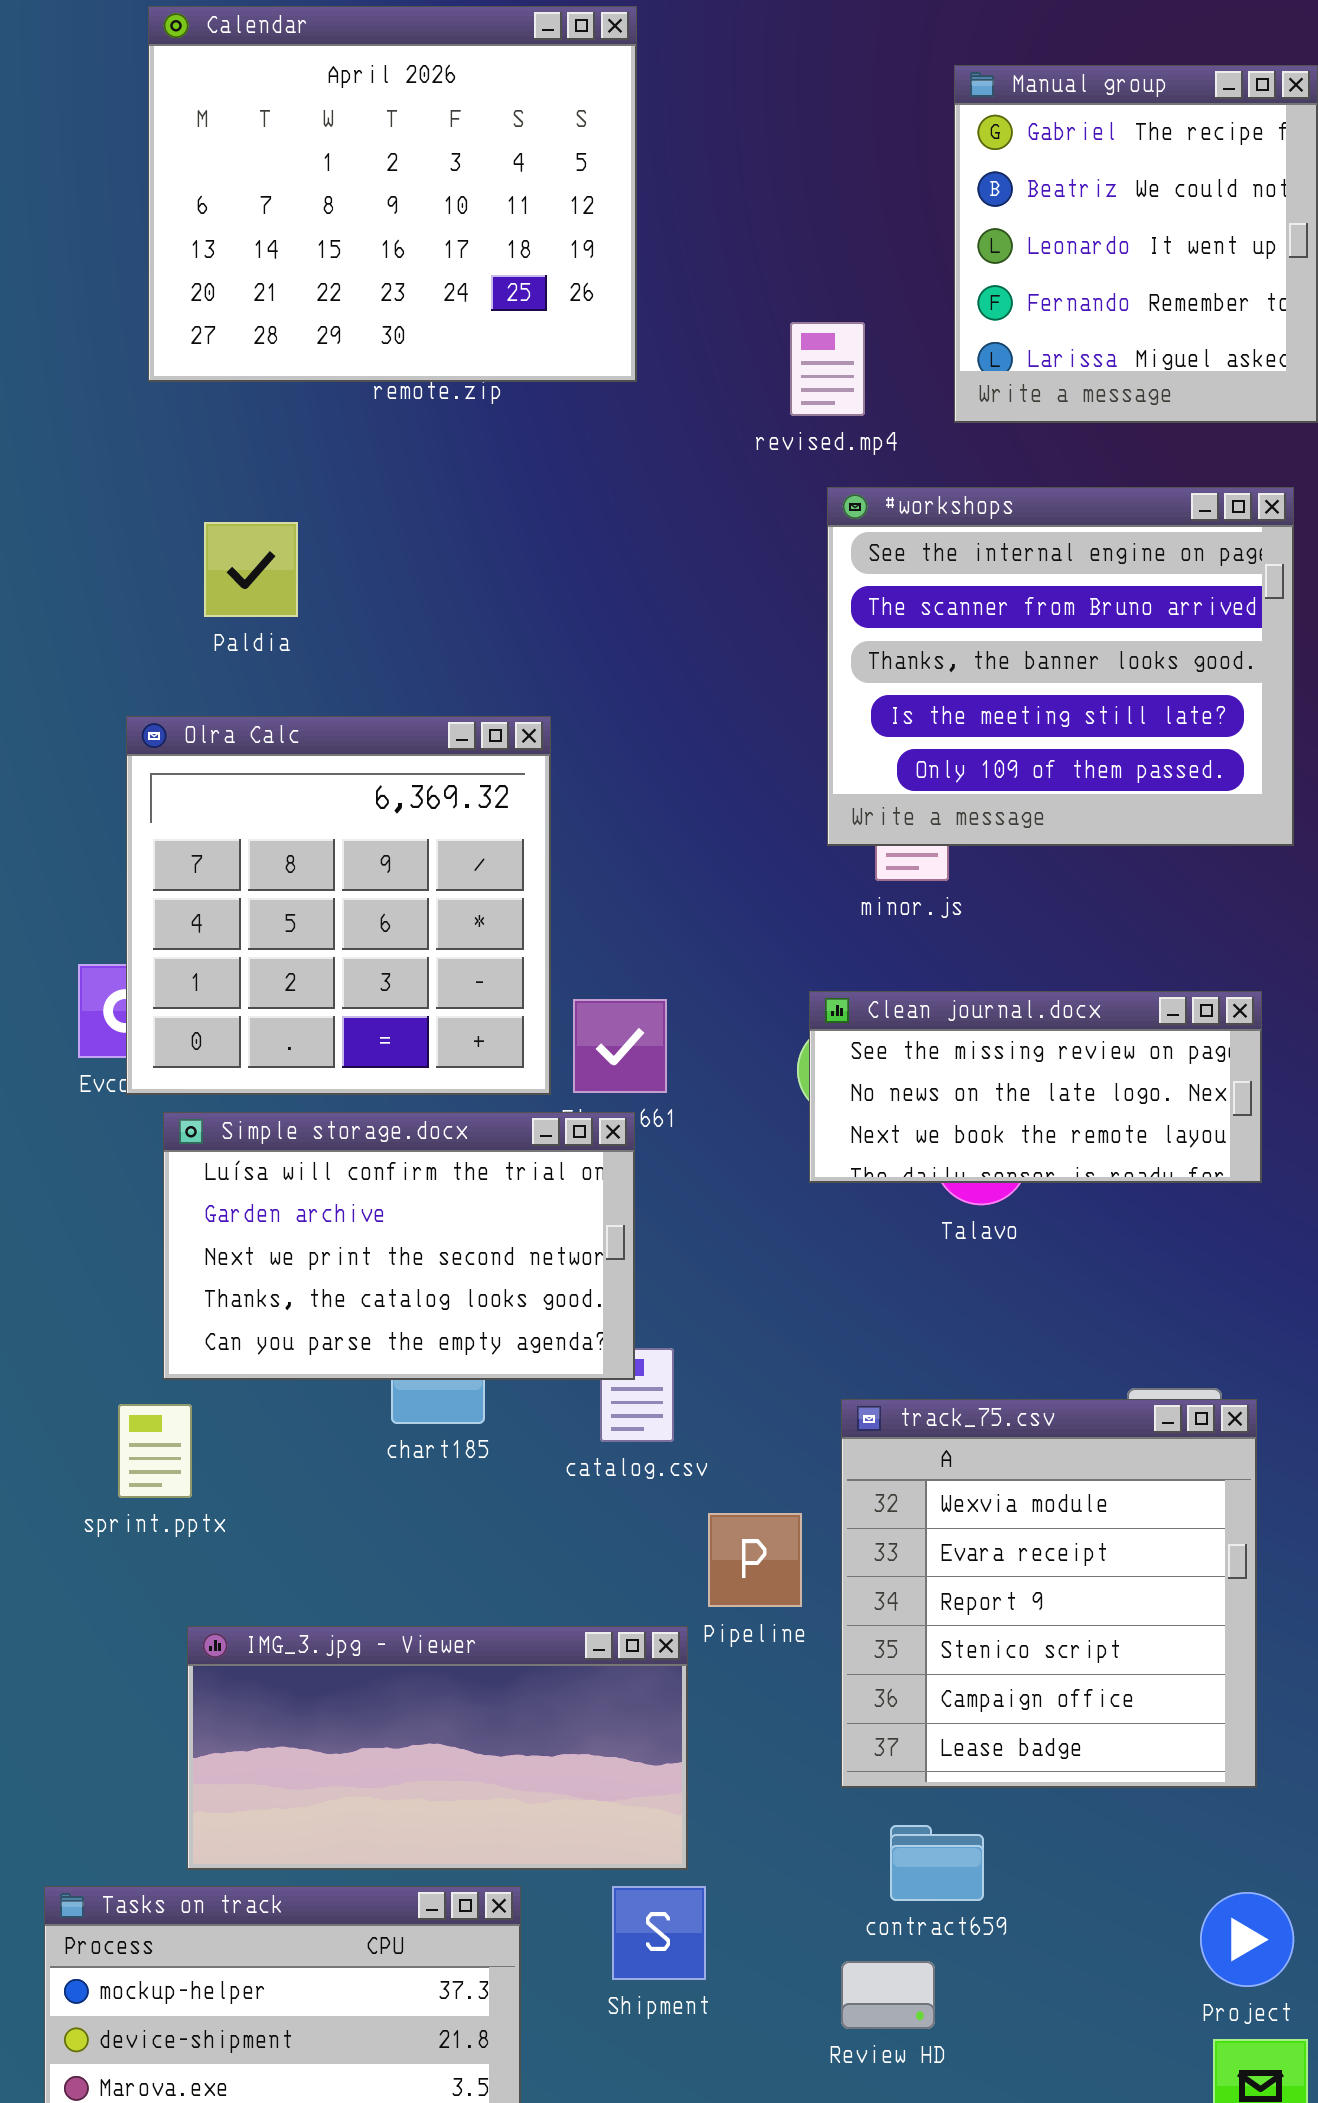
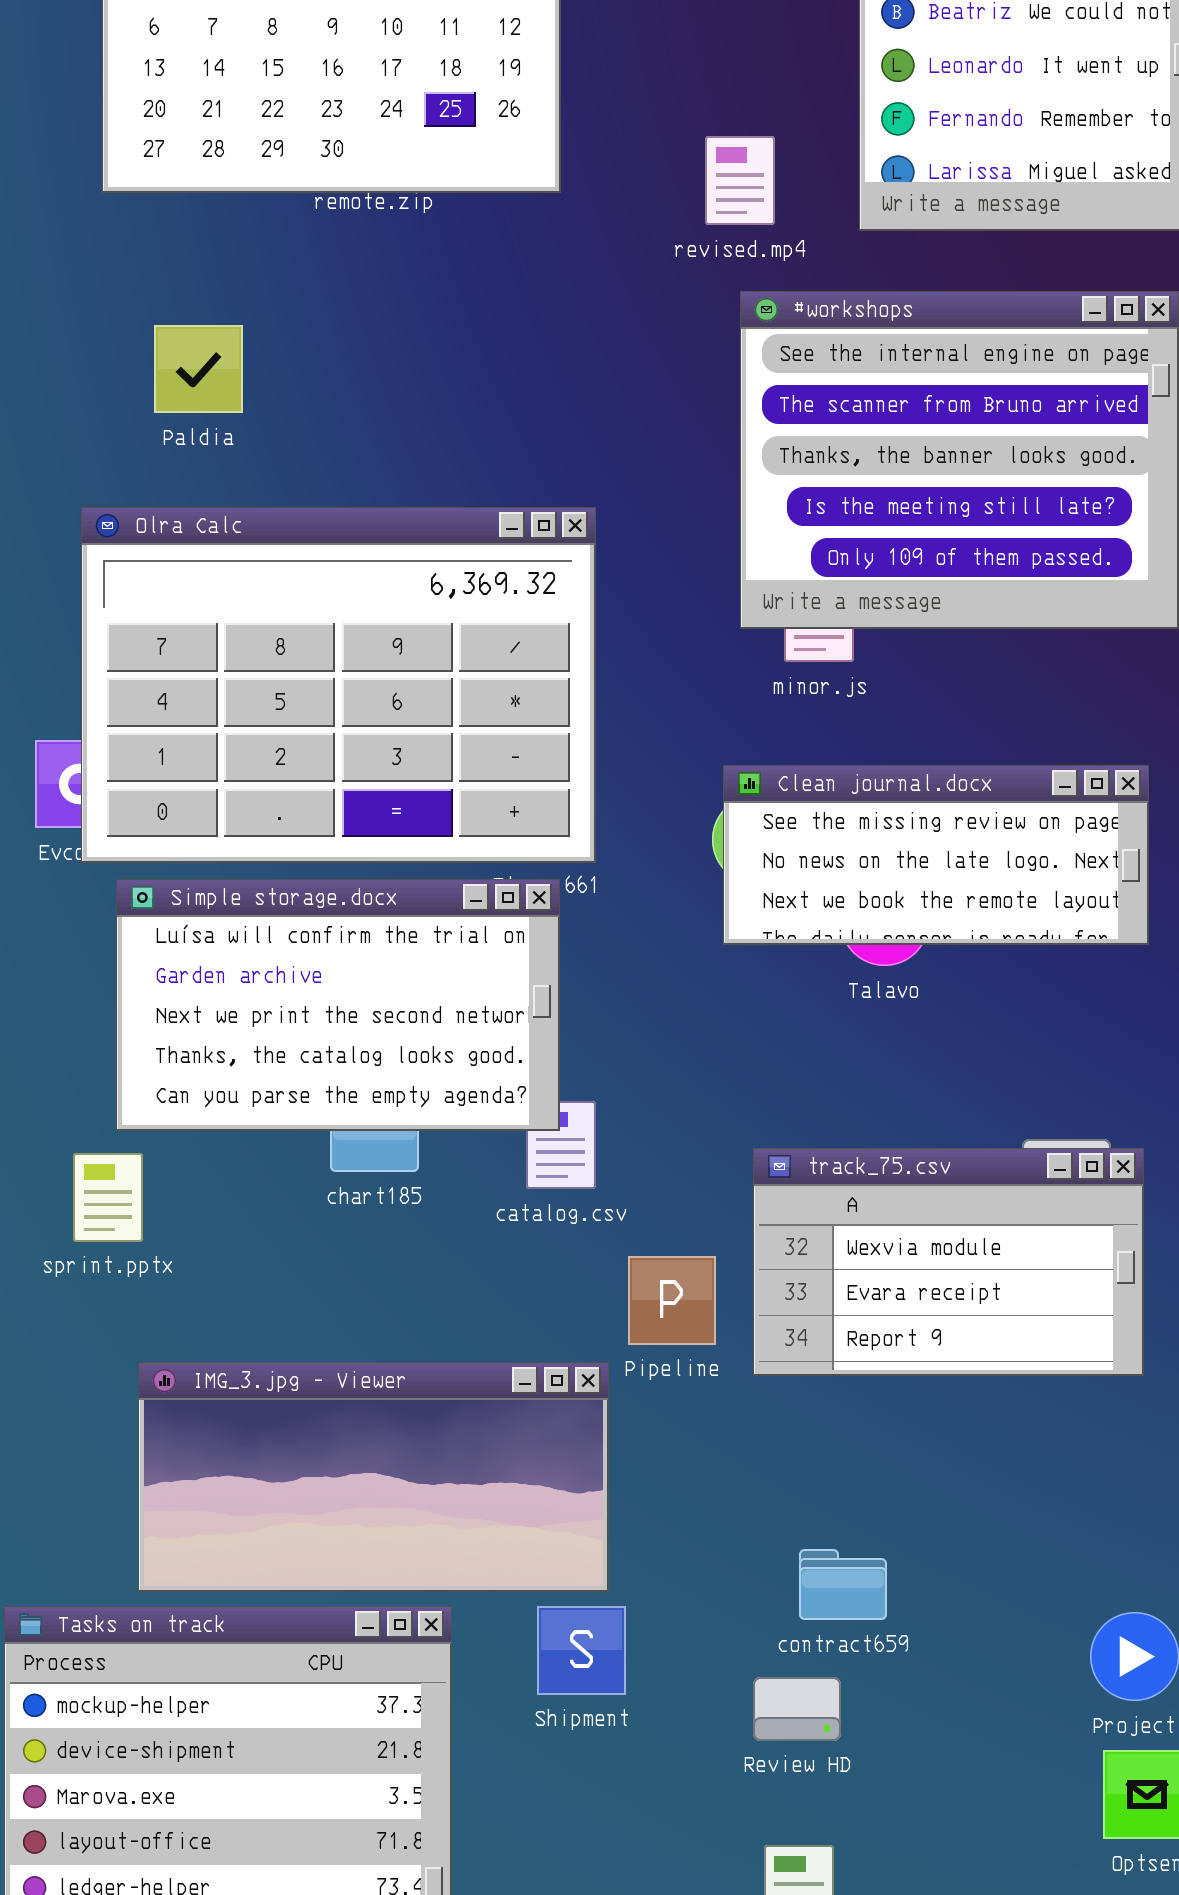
Olra Calc: [126,716,551,1095] -> [81,507,596,863], resized
track_75.csv: [841,1399,1257,1788] -> [753,1148,1144,1376], resized

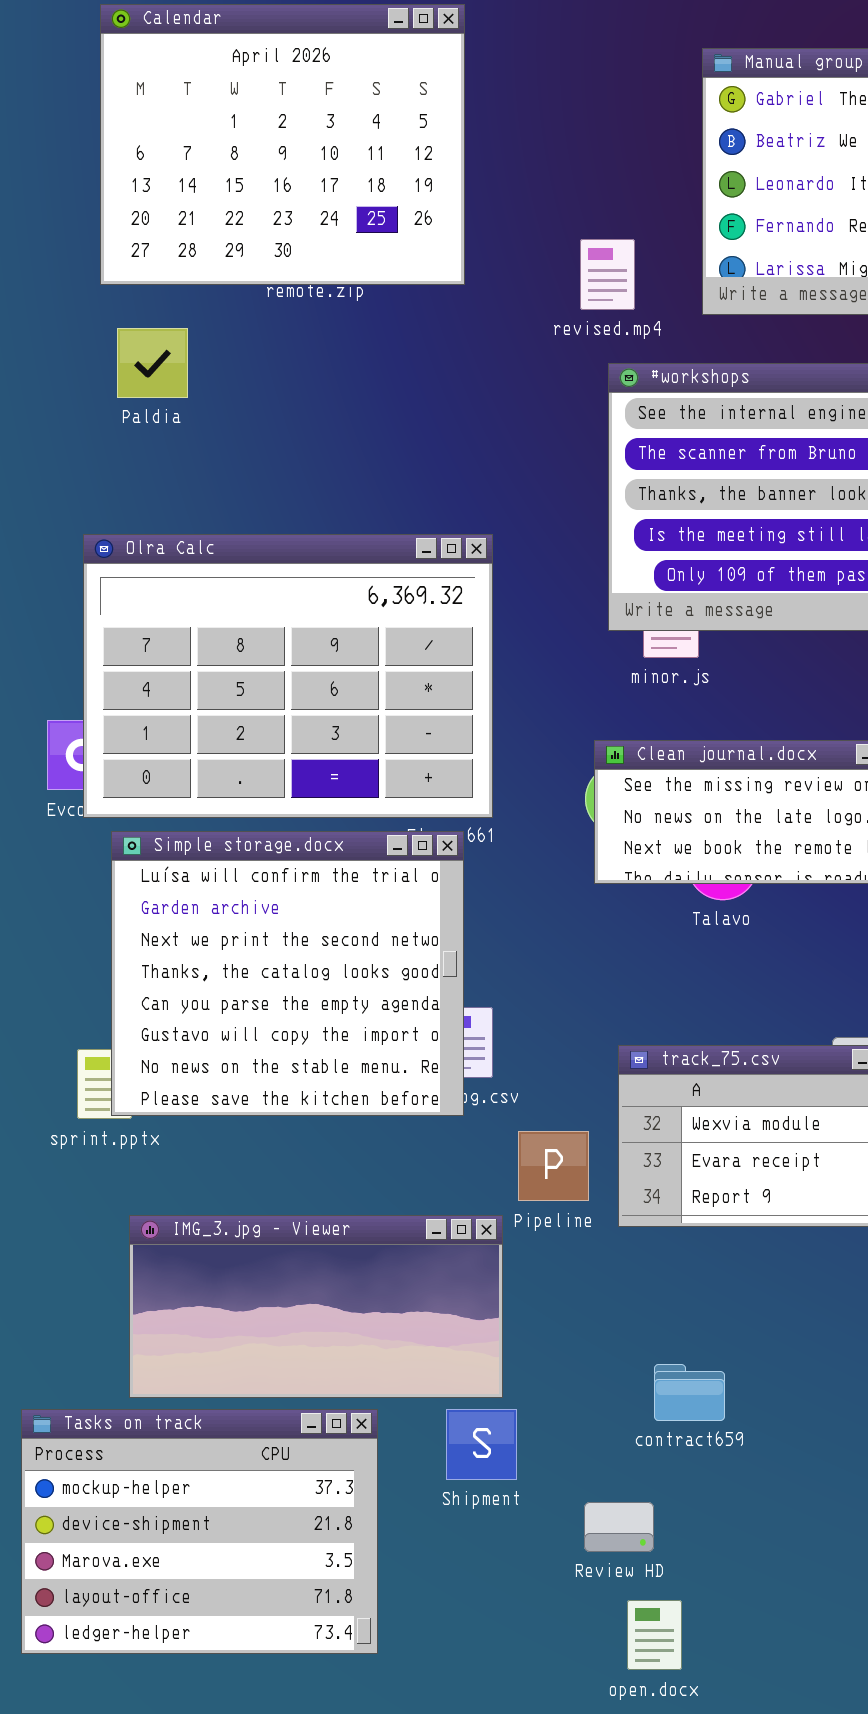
Paldia: [154,325,243,413] -> [117,328,188,398], moved
Simple storage.docx: [116,879,560,1131] -> [111,831,464,1116], resized
Review HD: [753,1677,841,1741] -> [584,1502,654,1552], moved

